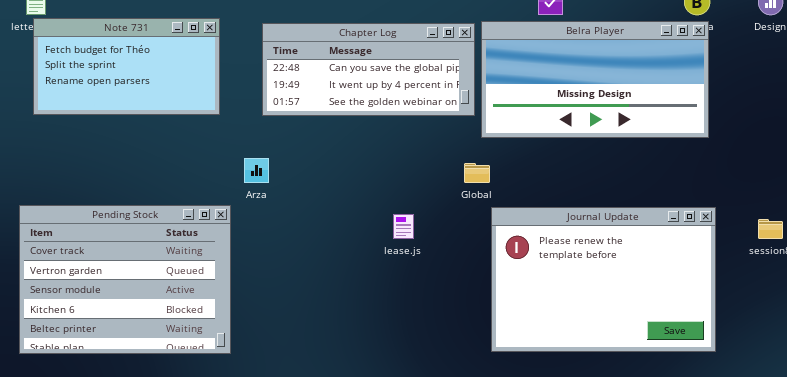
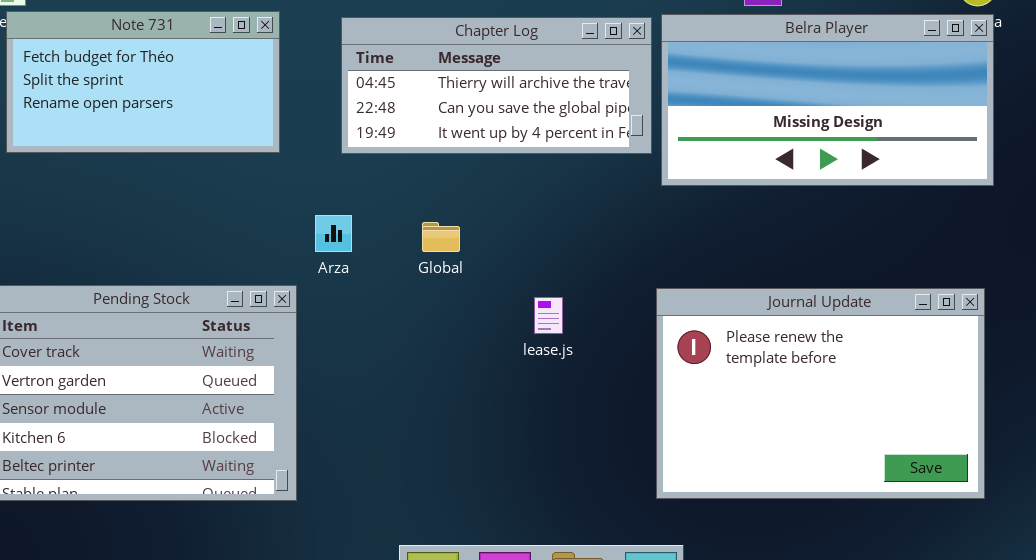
Chapter Log: [262,23,475,116] -> [341,17,652,154], scrolled up 1 row
Global: [464,163,490,183] -> [422,222,460,252], moved
Journal Update: [491,207,716,352] -> [656,288,985,499], moved

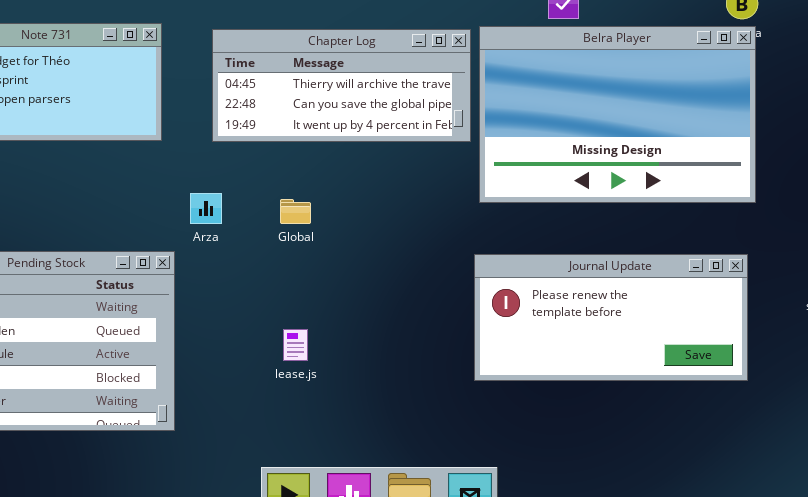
Belra Player: [661,14,994,186] -> [479,26,756,203], resized
Journal Update: [656,288,985,499] -> [474,254,748,381], resized
lease.js: [534,297,563,334] -> [283,329,308,361], moved

